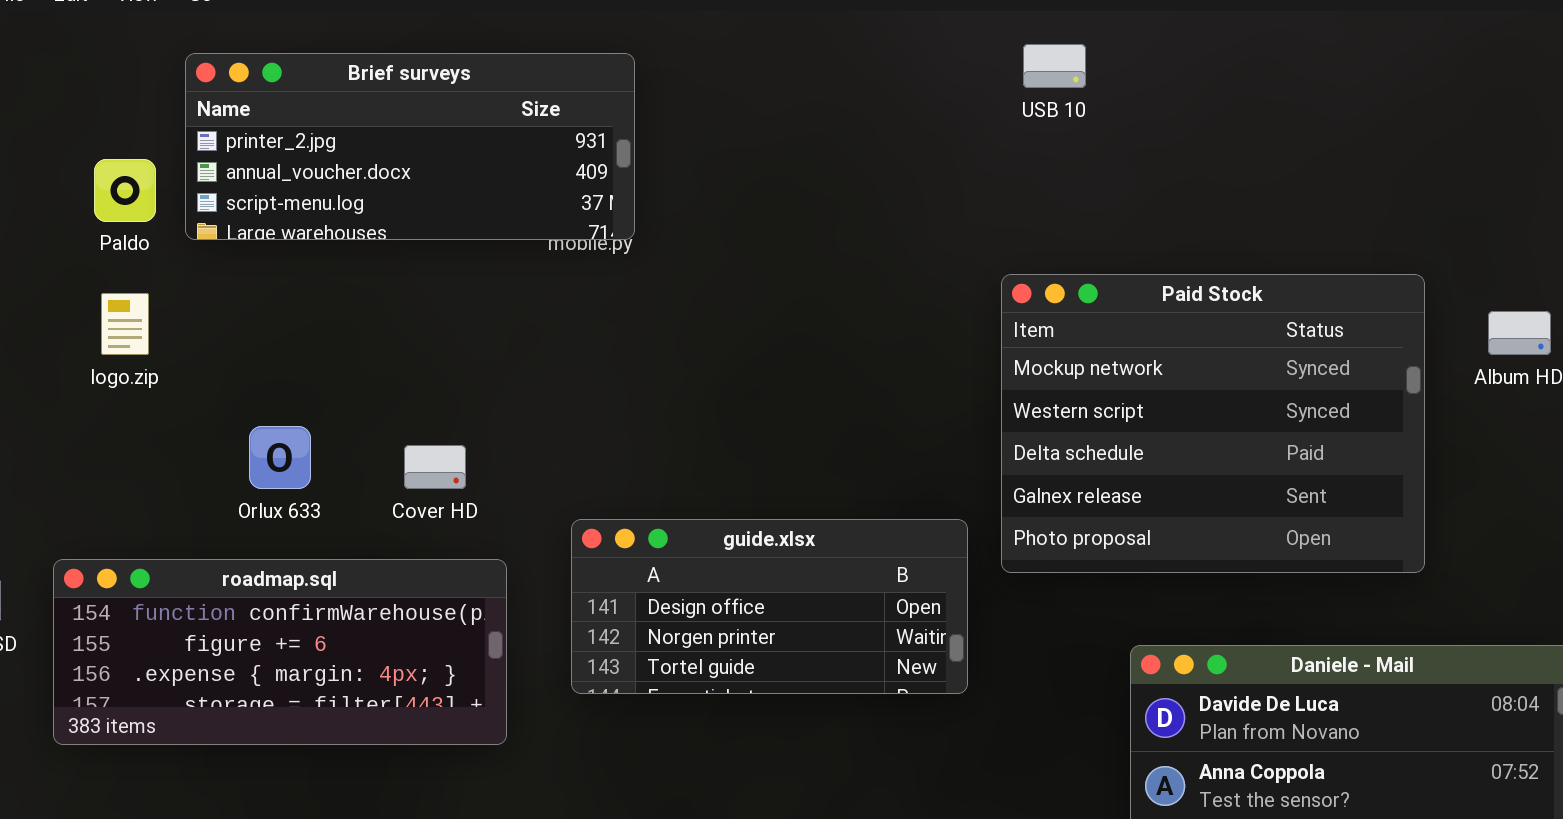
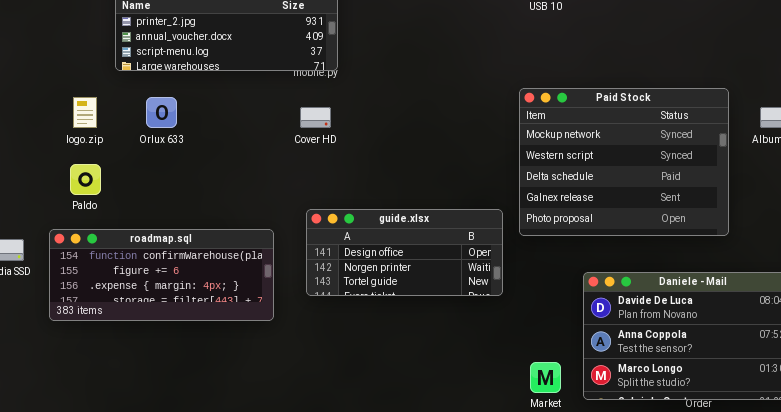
Paldo: [94,159,156,222] -> [70,164,101,195], moved
Orlux 633: [249,426,311,489] -> [146,97,177,128], moved
Cover HD: [404,445,466,489] -> [300,107,331,128], moved

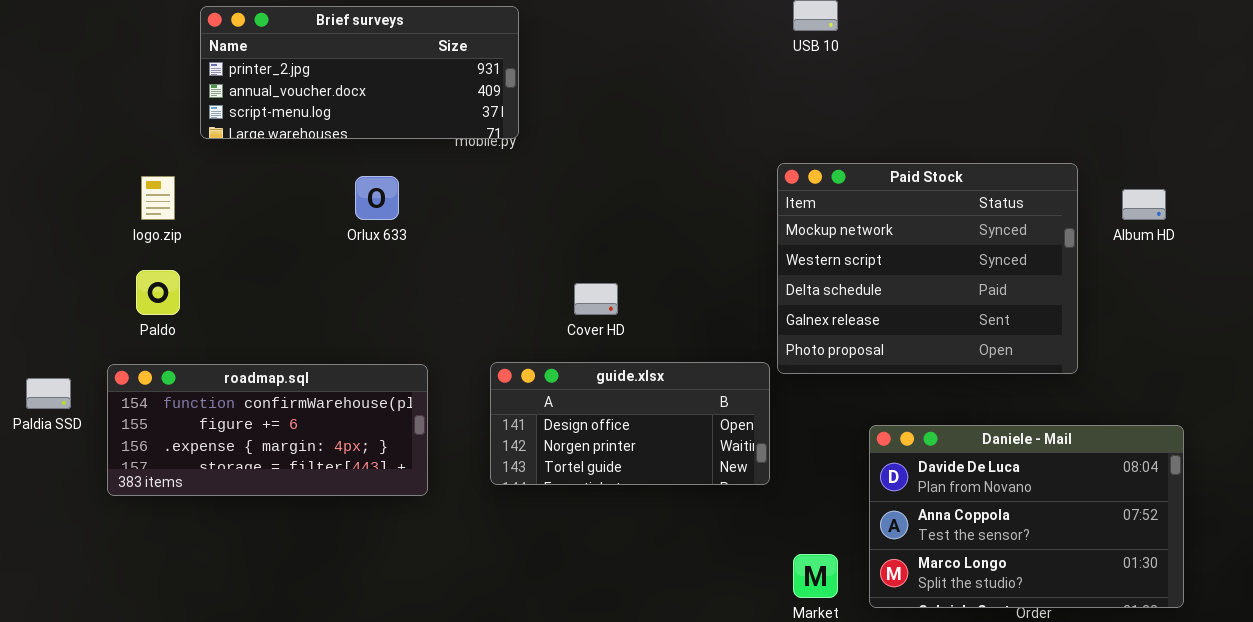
Orlux 633: [146,97,177,128] -> [355,176,399,220], moved
Cover HD: [300,107,331,128] -> [574,283,618,315], moved
guide.xlsx: [306,209,503,296] -> [490,362,770,485], moved

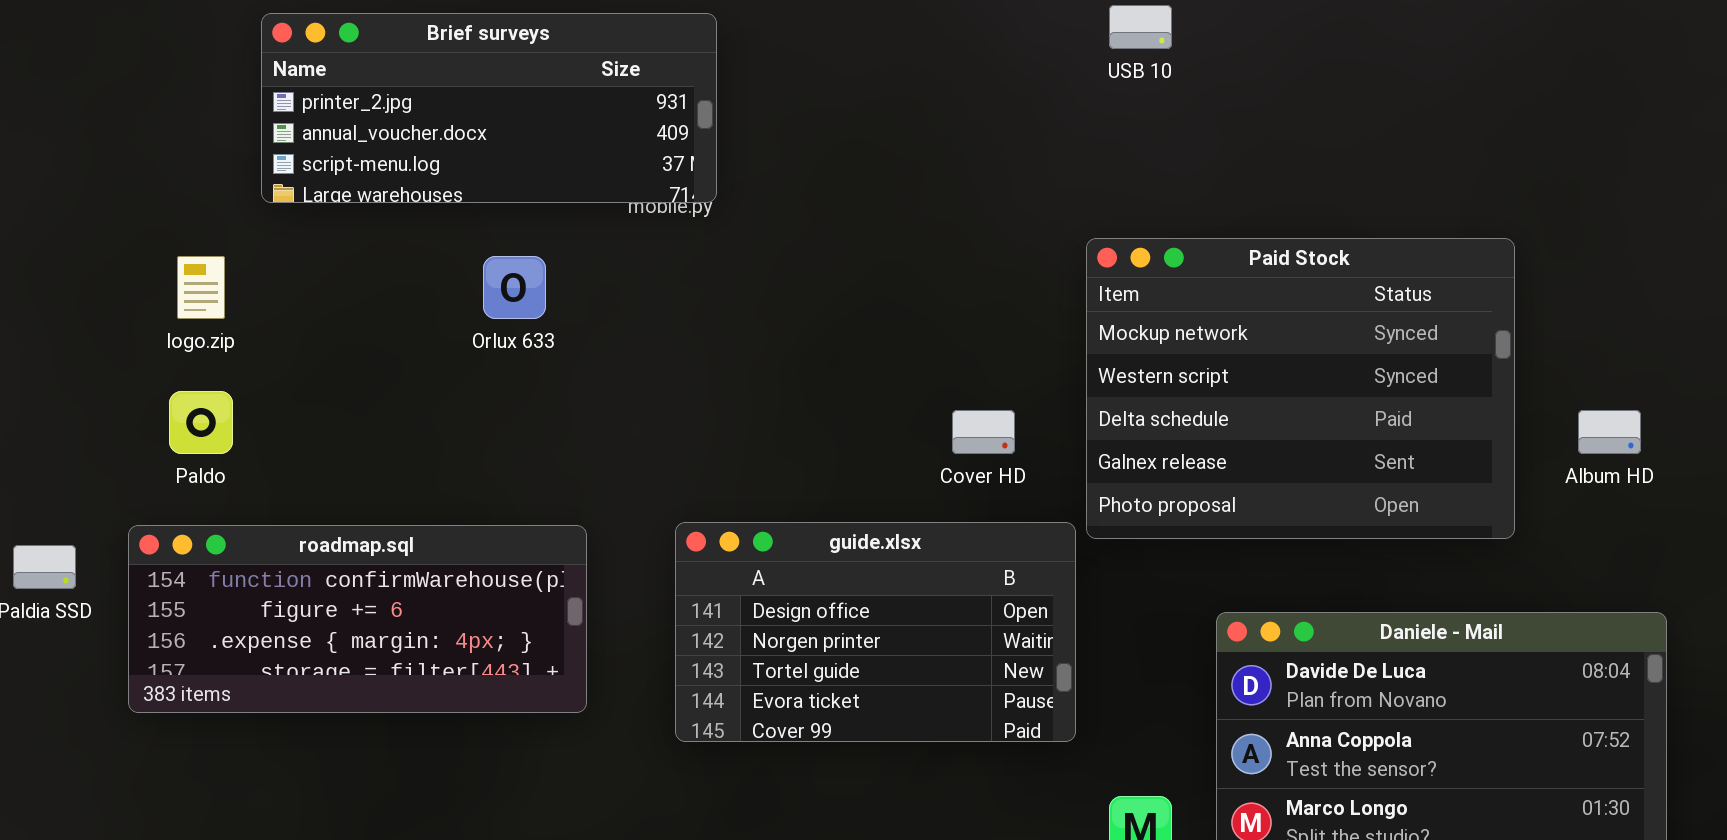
Album HD: [1122,189,1166,220] -> [1578,410,1641,454], moved
Cover HD: [574,283,618,315] -> [952,410,1015,454], moved
guide.xlsx: [490,362,770,485] -> [675,522,1076,742], resized

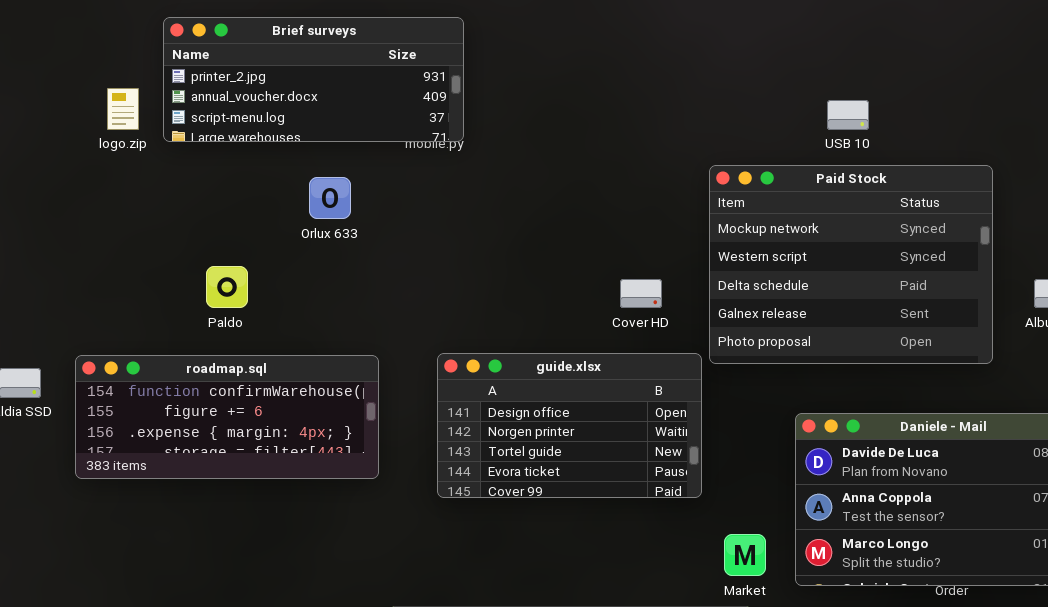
USB 10: [1109,5,1172,49] -> [827,100,869,130], moved
logo.zip: [177,256,225,319] -> [107,88,139,130], moved
Paldo: [169,391,233,454] -> [206,266,248,308], moved

